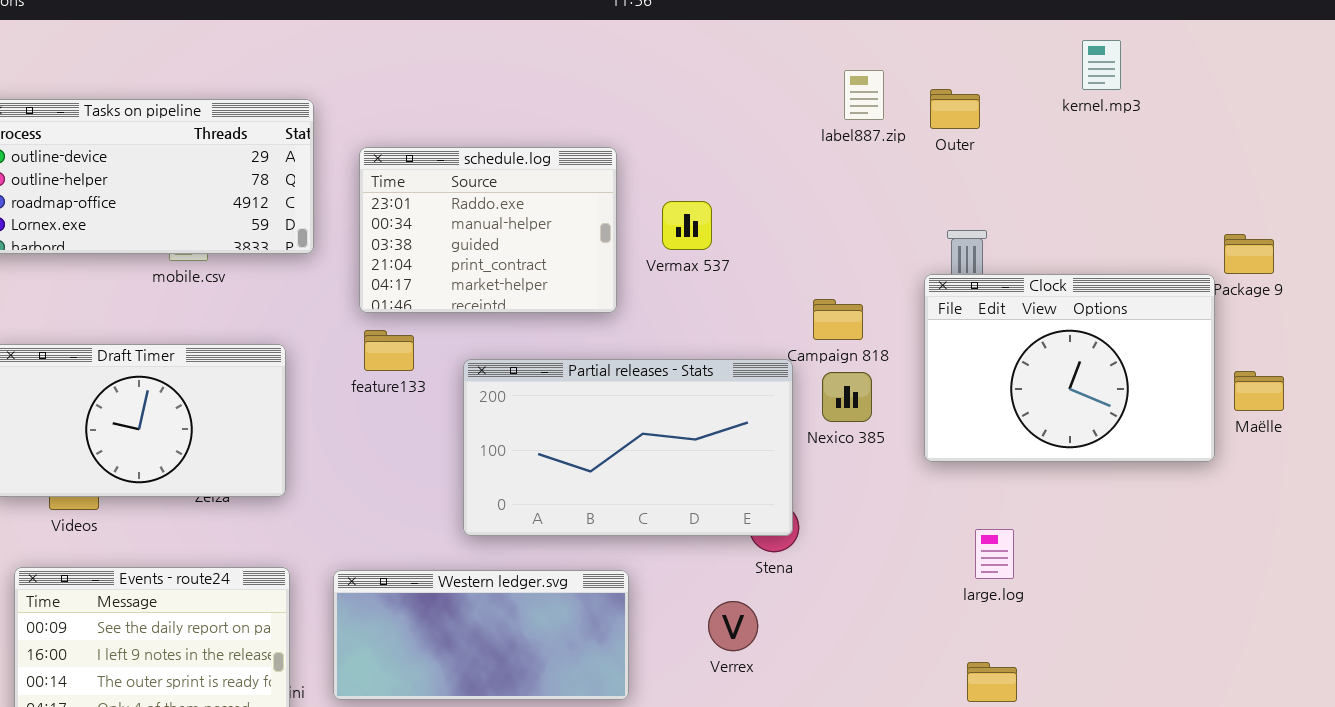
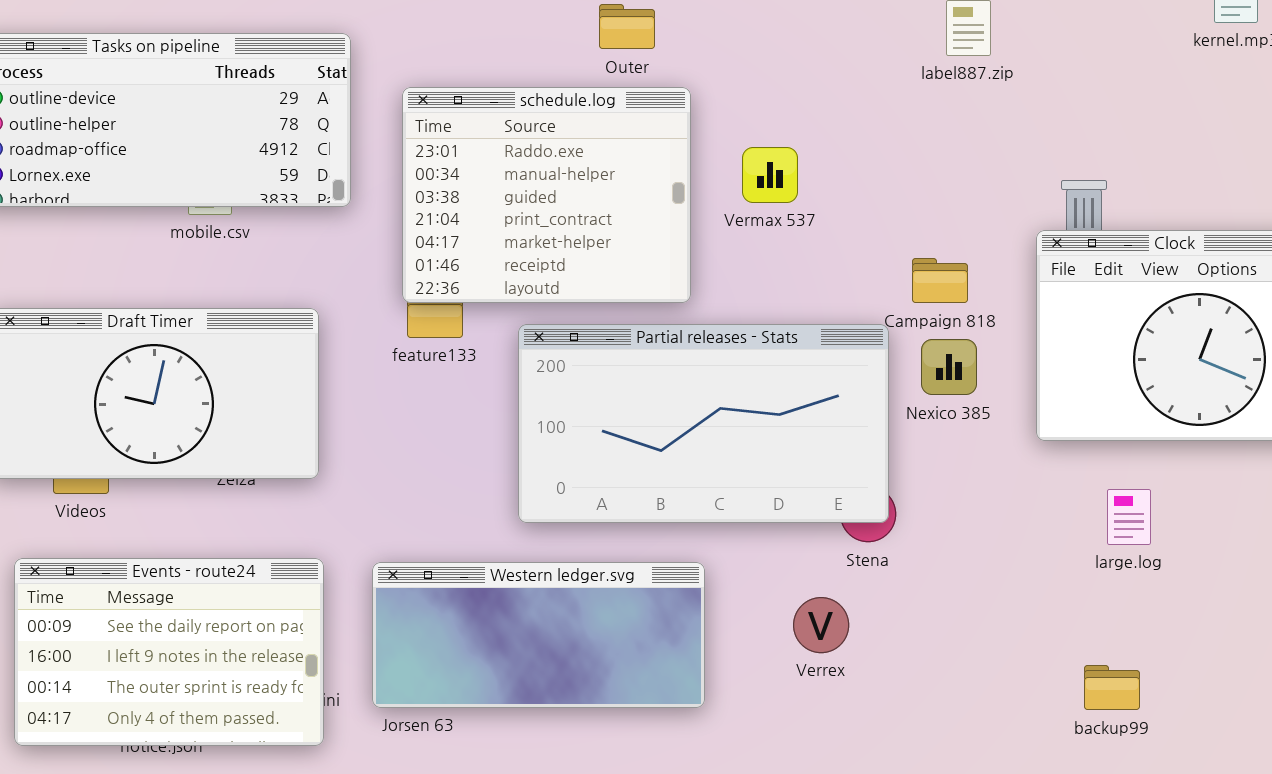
Outer: [930,89,980,129] -> [599,4,655,49], moved
schedule.log: [359,147,617,313] -> [402,87,691,303], resized
large.log: [975,529,1014,579] -> [1107,489,1151,545], moved

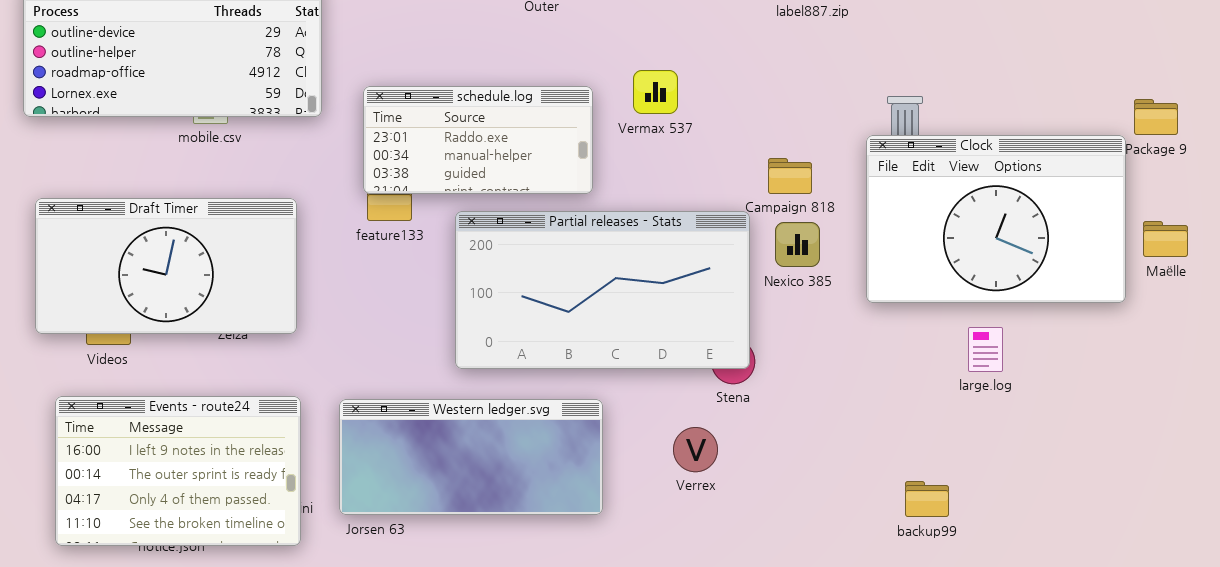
schedule.log: [402,87,691,303] -> [363,86,593,194], resized
large.log: [1107,489,1151,545] -> [968,327,1003,372], moved
Events - route24: [14,558,324,746] -> [55,396,301,546], scrolled down 1 row

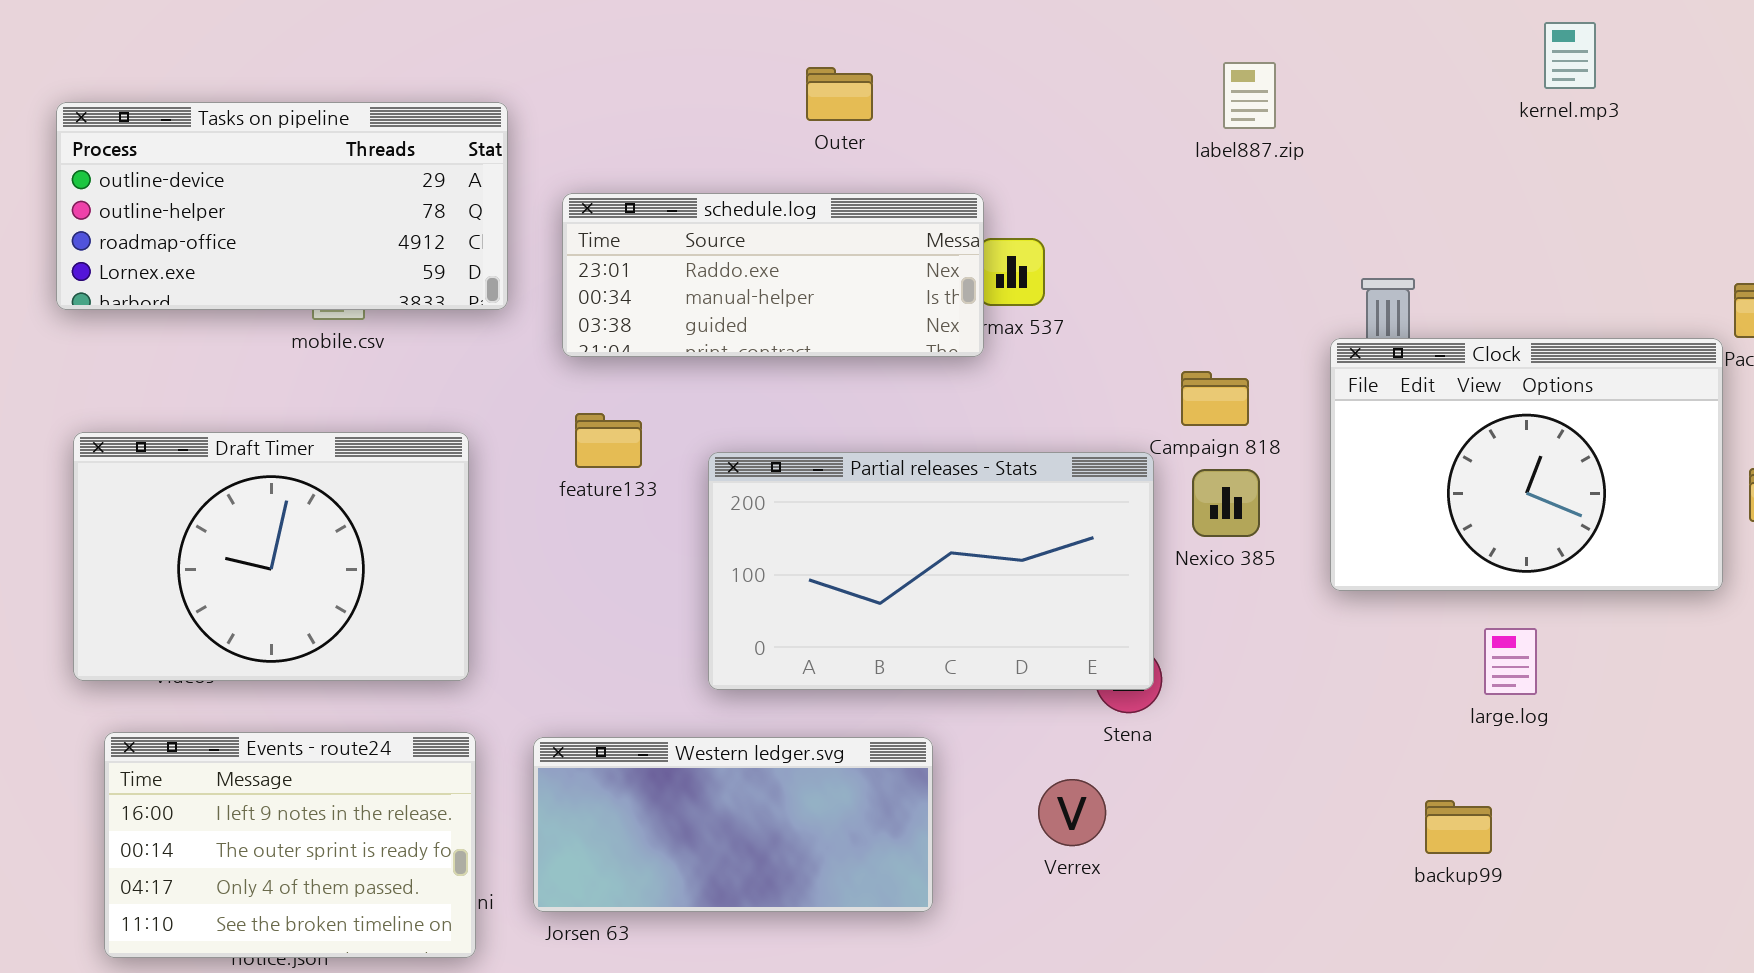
schedule.log: [363,86,593,194] -> [562,193,984,357], moved, resized
Draft Timer: [35,198,297,334] -> [73,432,469,681], resized
backup99: [905,481,949,517] -> [1425,800,1492,854], moved

